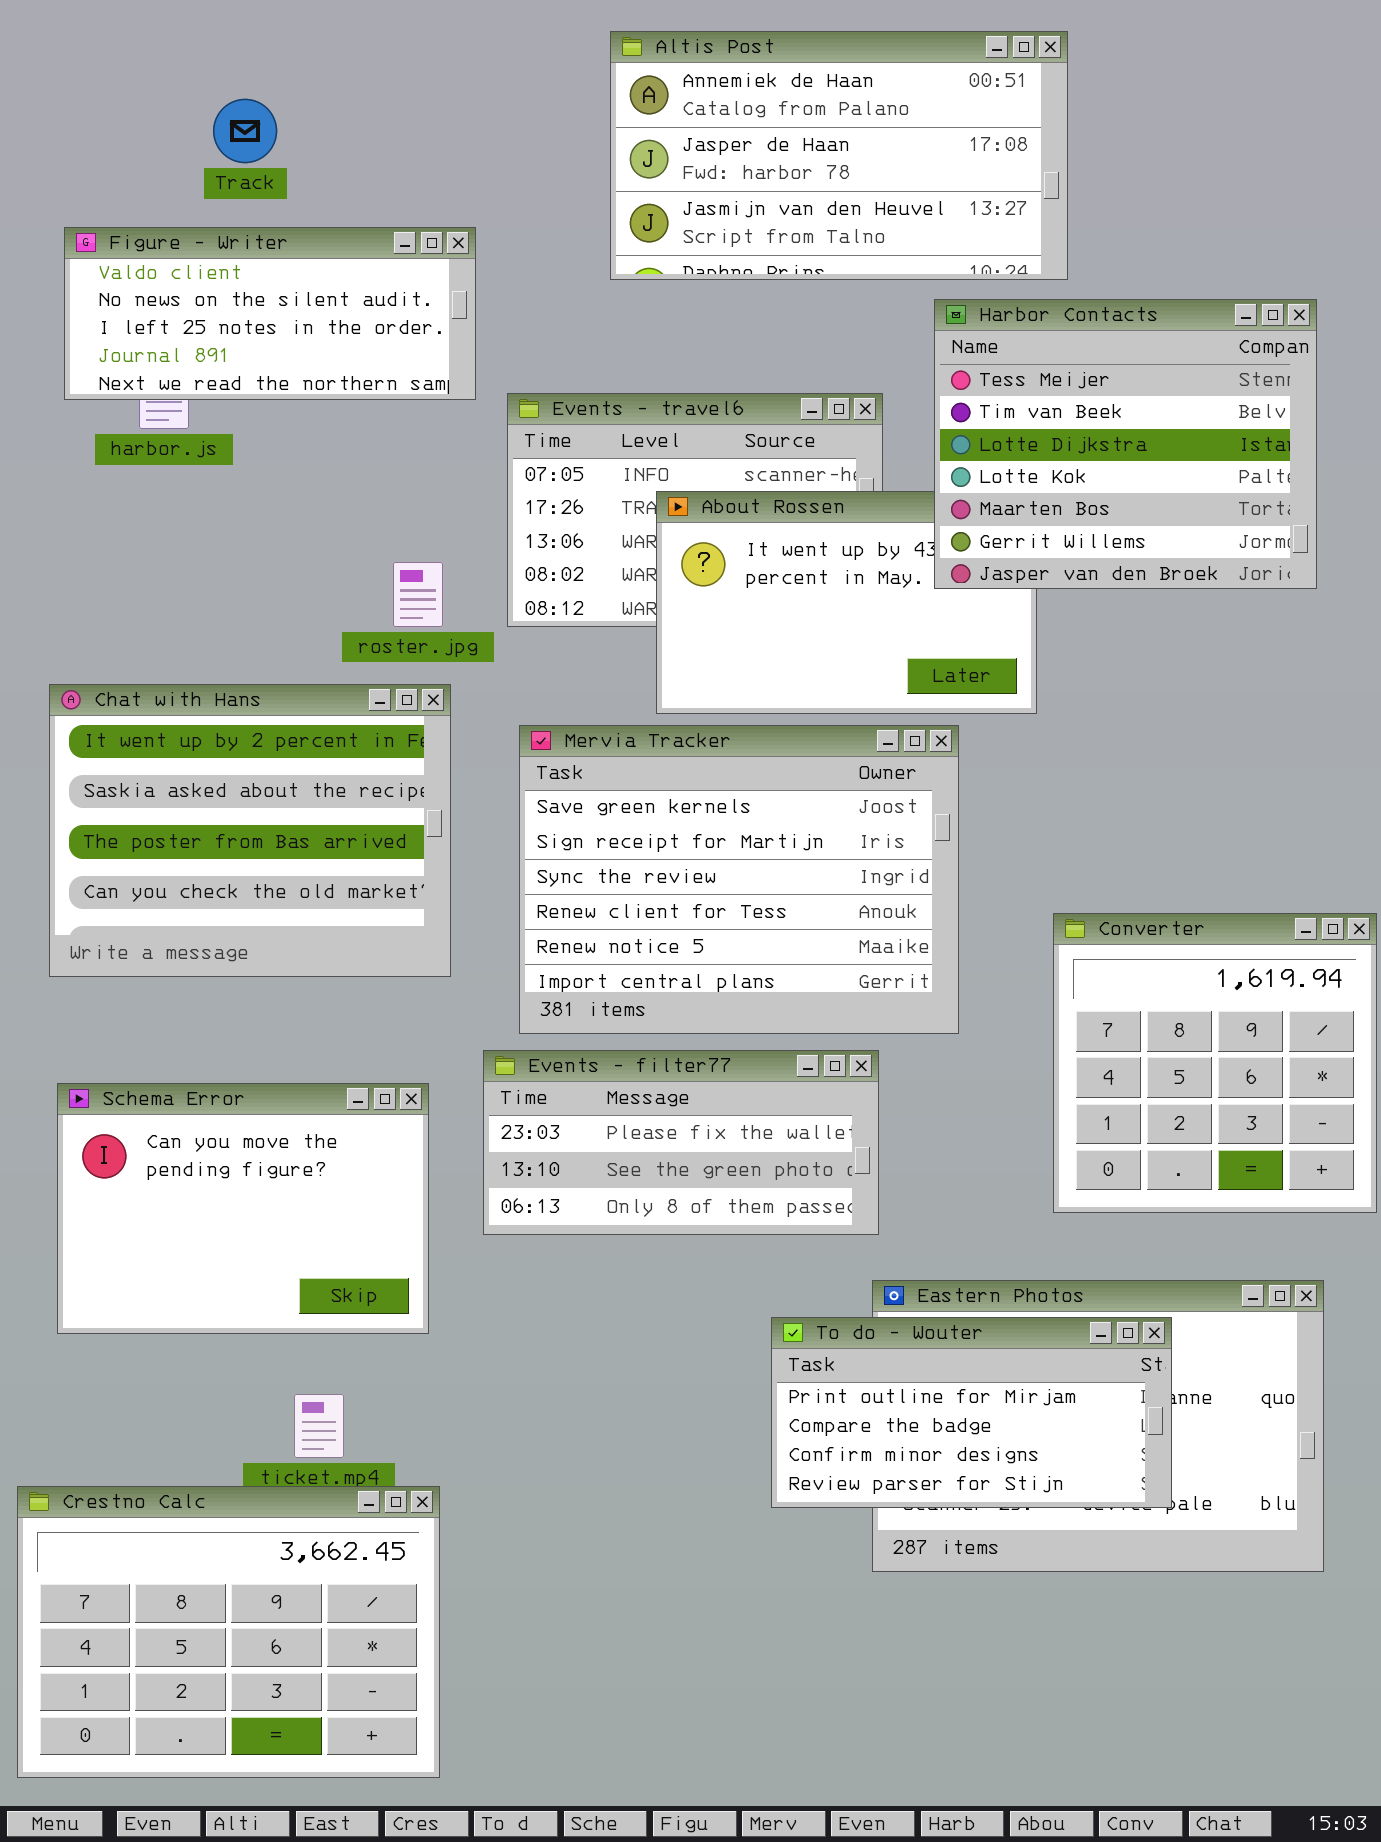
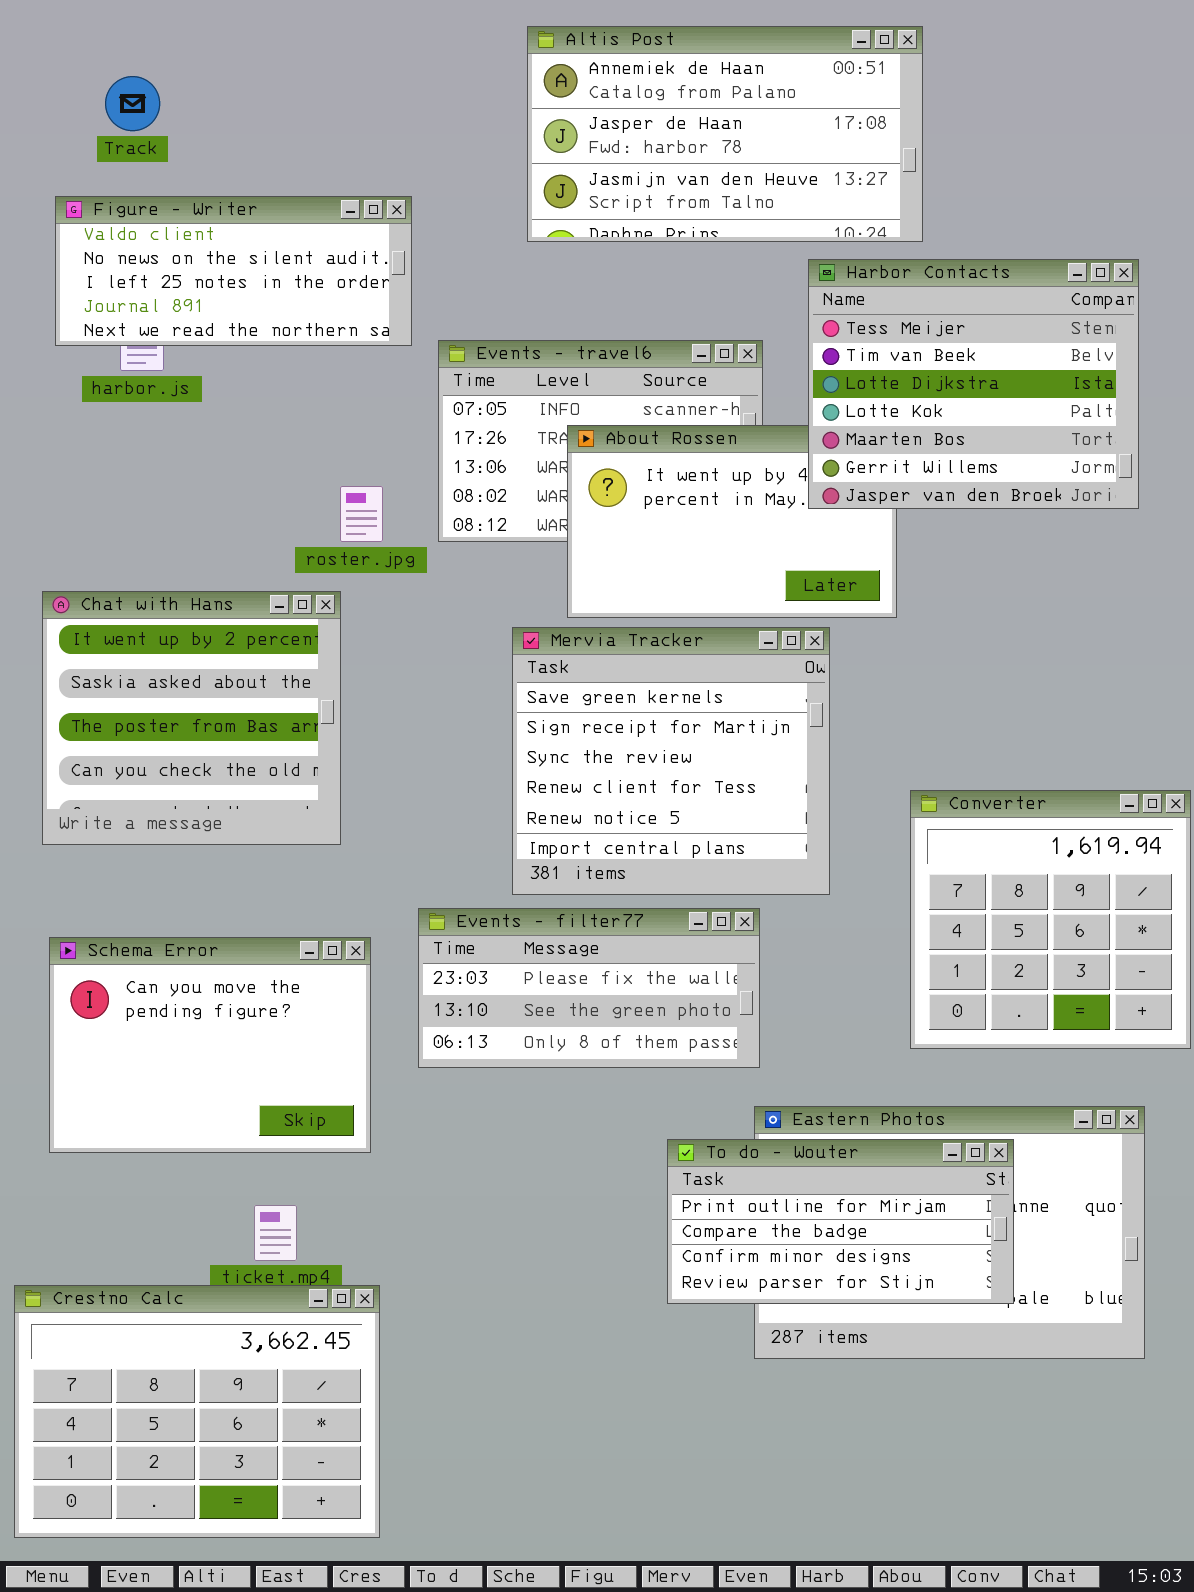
Track: [213,99,277,163] -> [105,76,160,131], moved
Chat with Hans: [49,684,451,977] -> [42,591,341,845], resized
Mervia Tracker: [519,725,959,1034] -> [512,627,830,895], resized

